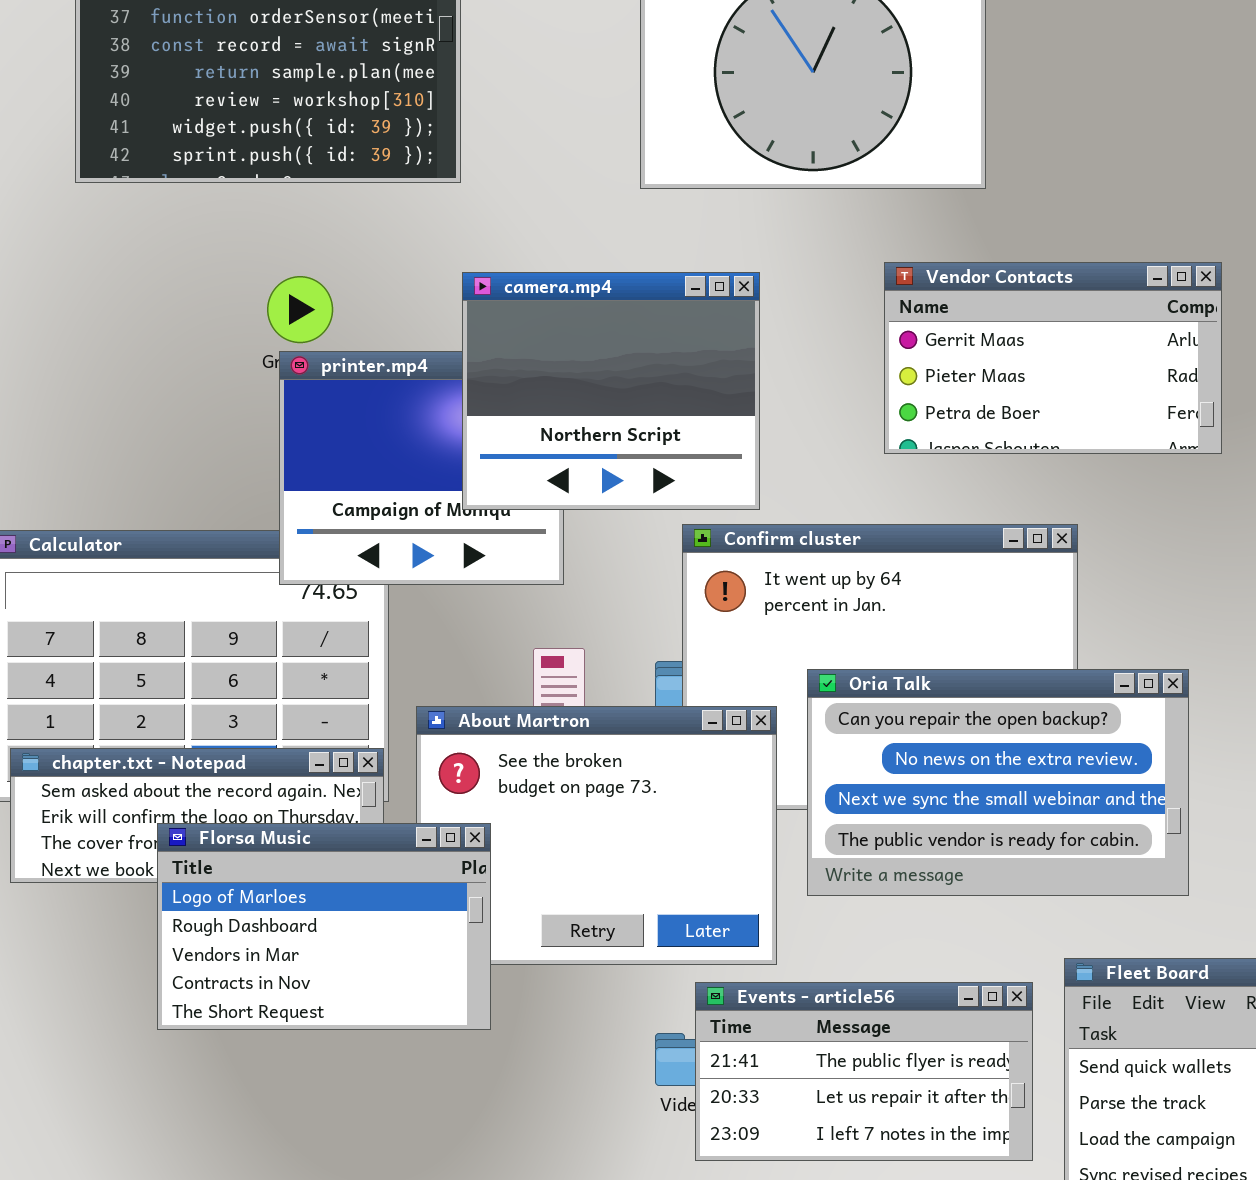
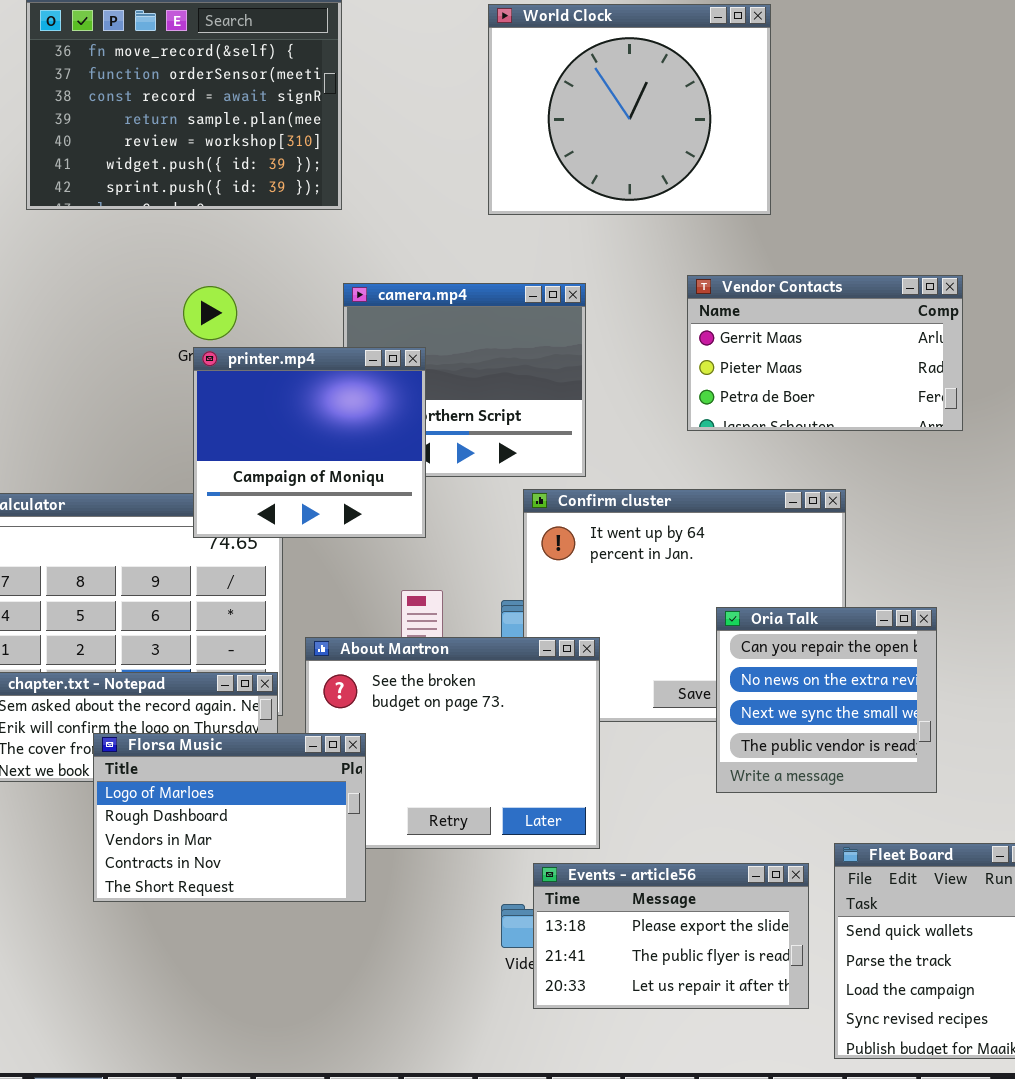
printer.mp4: [279,351,564,585] -> [193,347,426,538], raised
Oria Talk: [807,669,1189,896] -> [716,607,937,793], resized
Events - article56: [695,982,1033,1161] -> [533,863,809,1009], scrolled up 1 row

